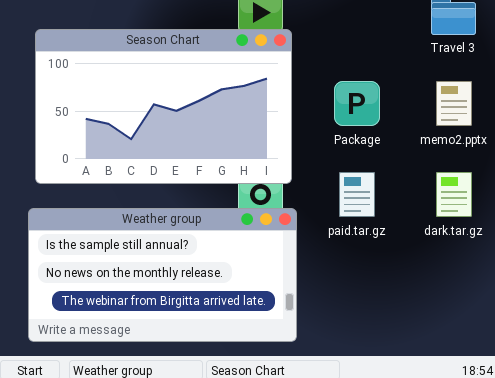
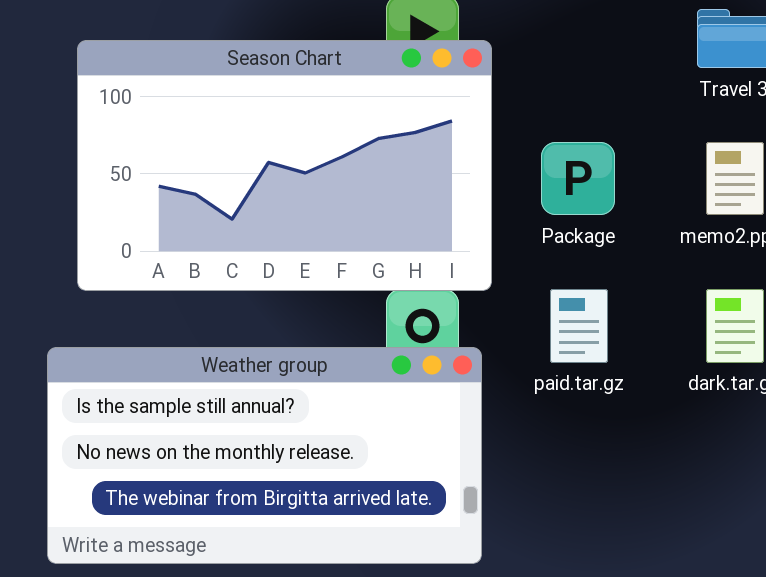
Season Chart: [35,29,292,184] -> [77,40,492,291], moved

